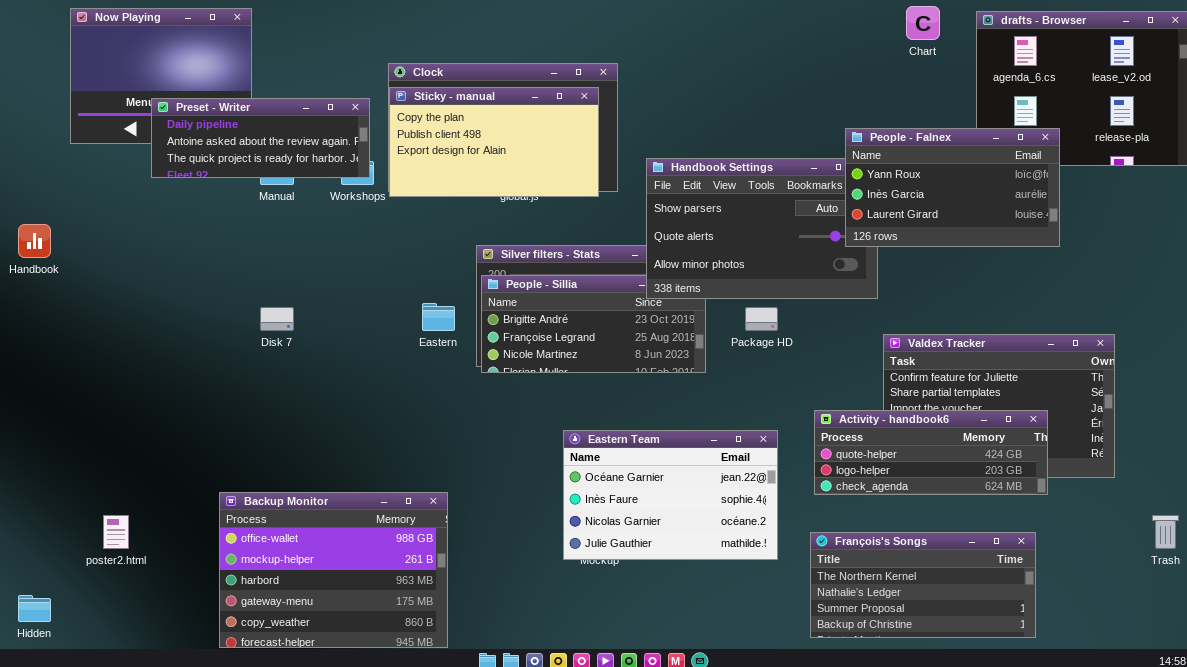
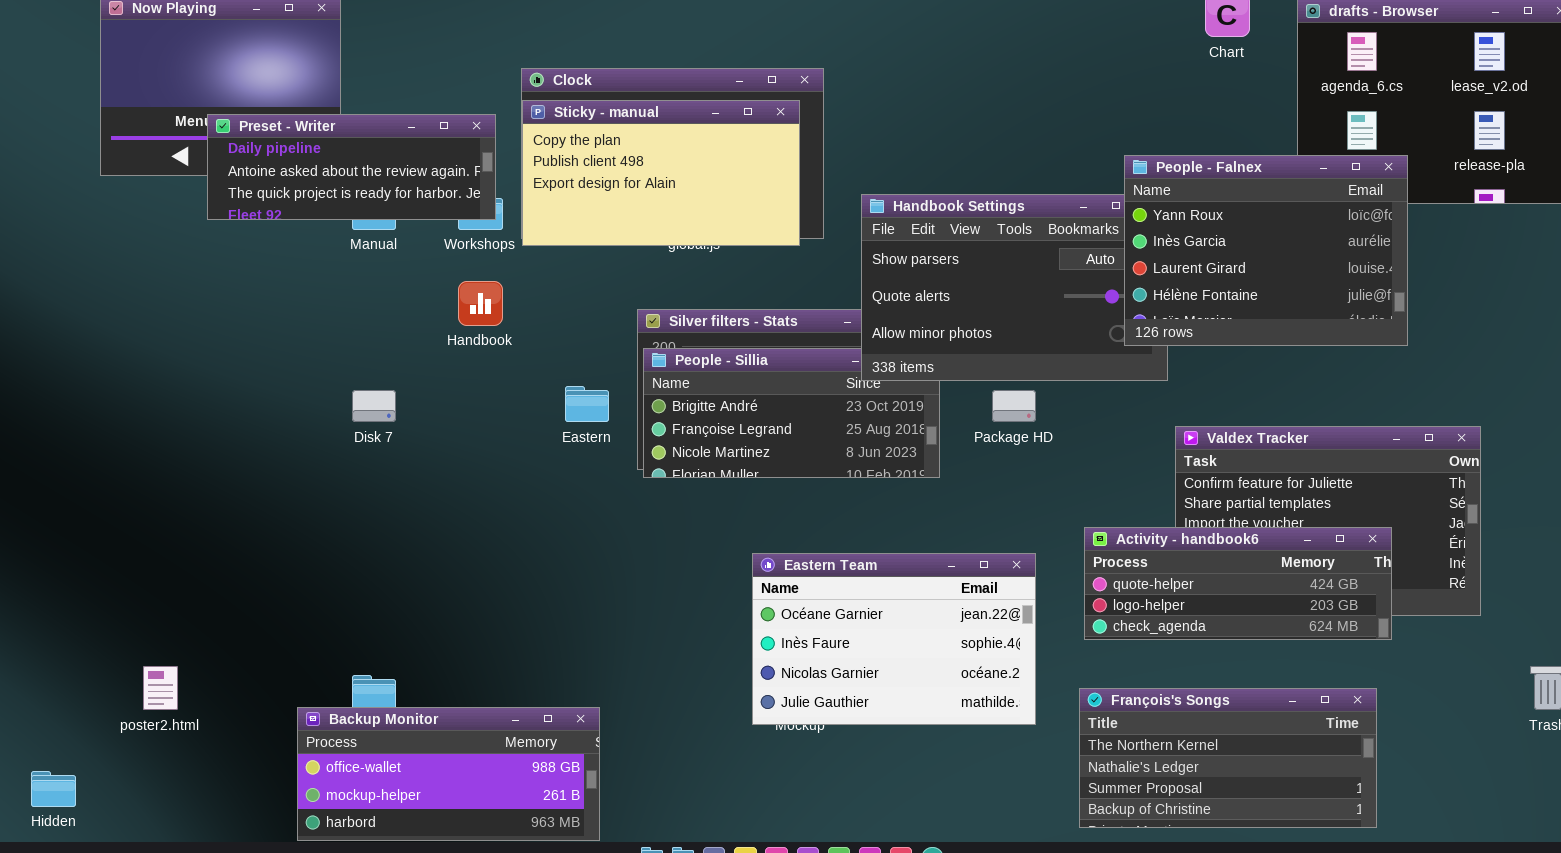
People - Falnex: [845,128,1060,247] -> [1124,155,1408,346], resized
Handbook: [18,224,51,258] -> [458,281,503,326], moved
Backup Monitor: [219,492,448,648] -> [297,707,600,841], resized

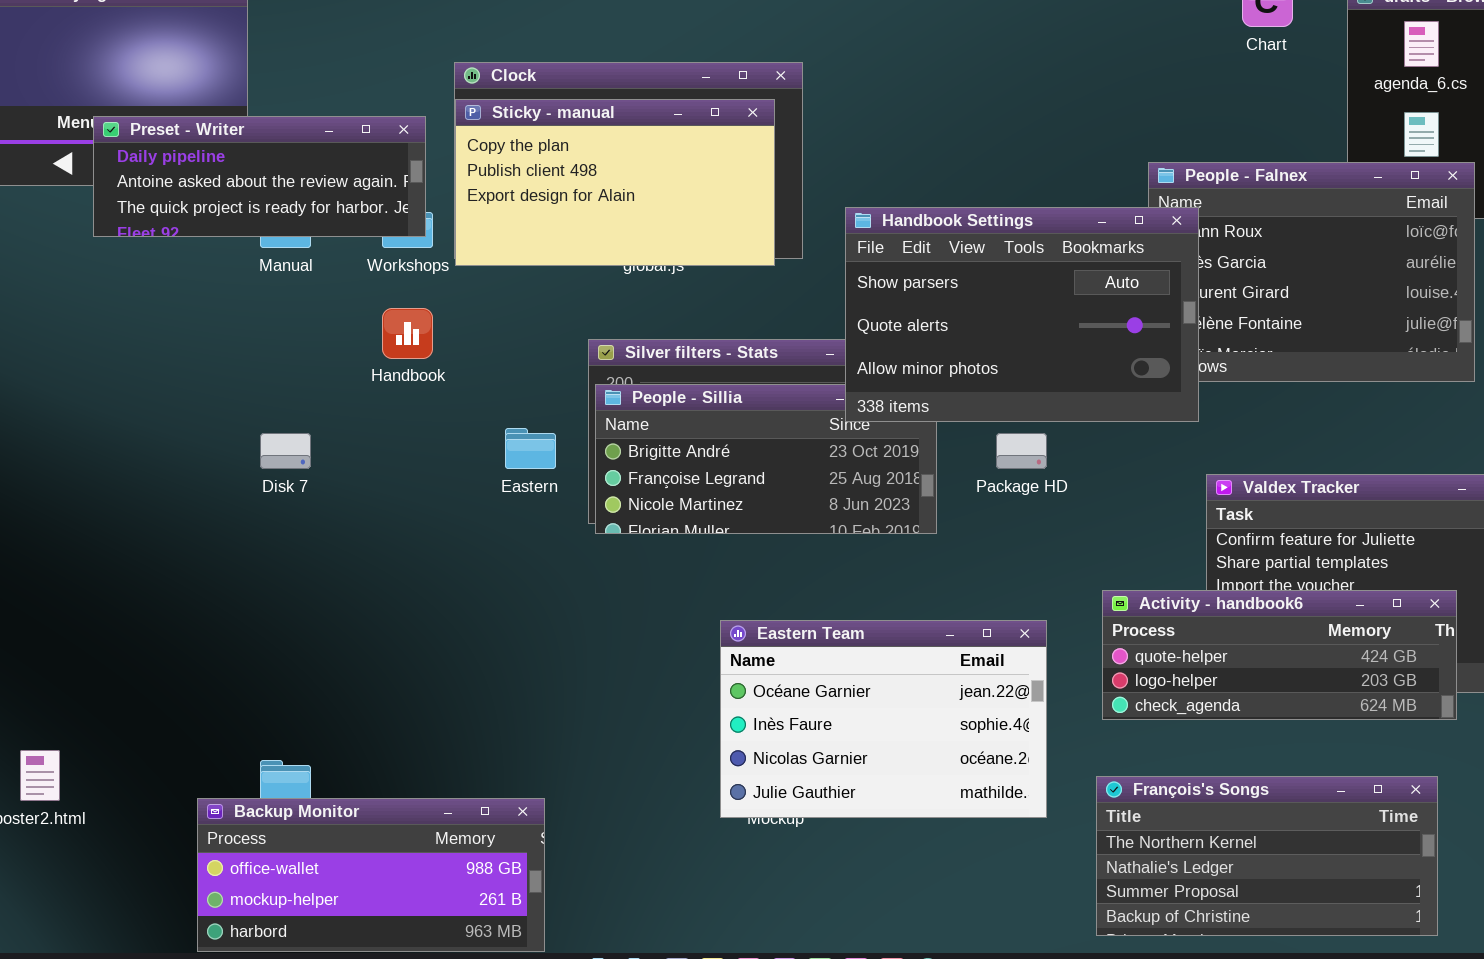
Handbook Settings: [861,194,1168,381] -> [845,207,1199,422], raised

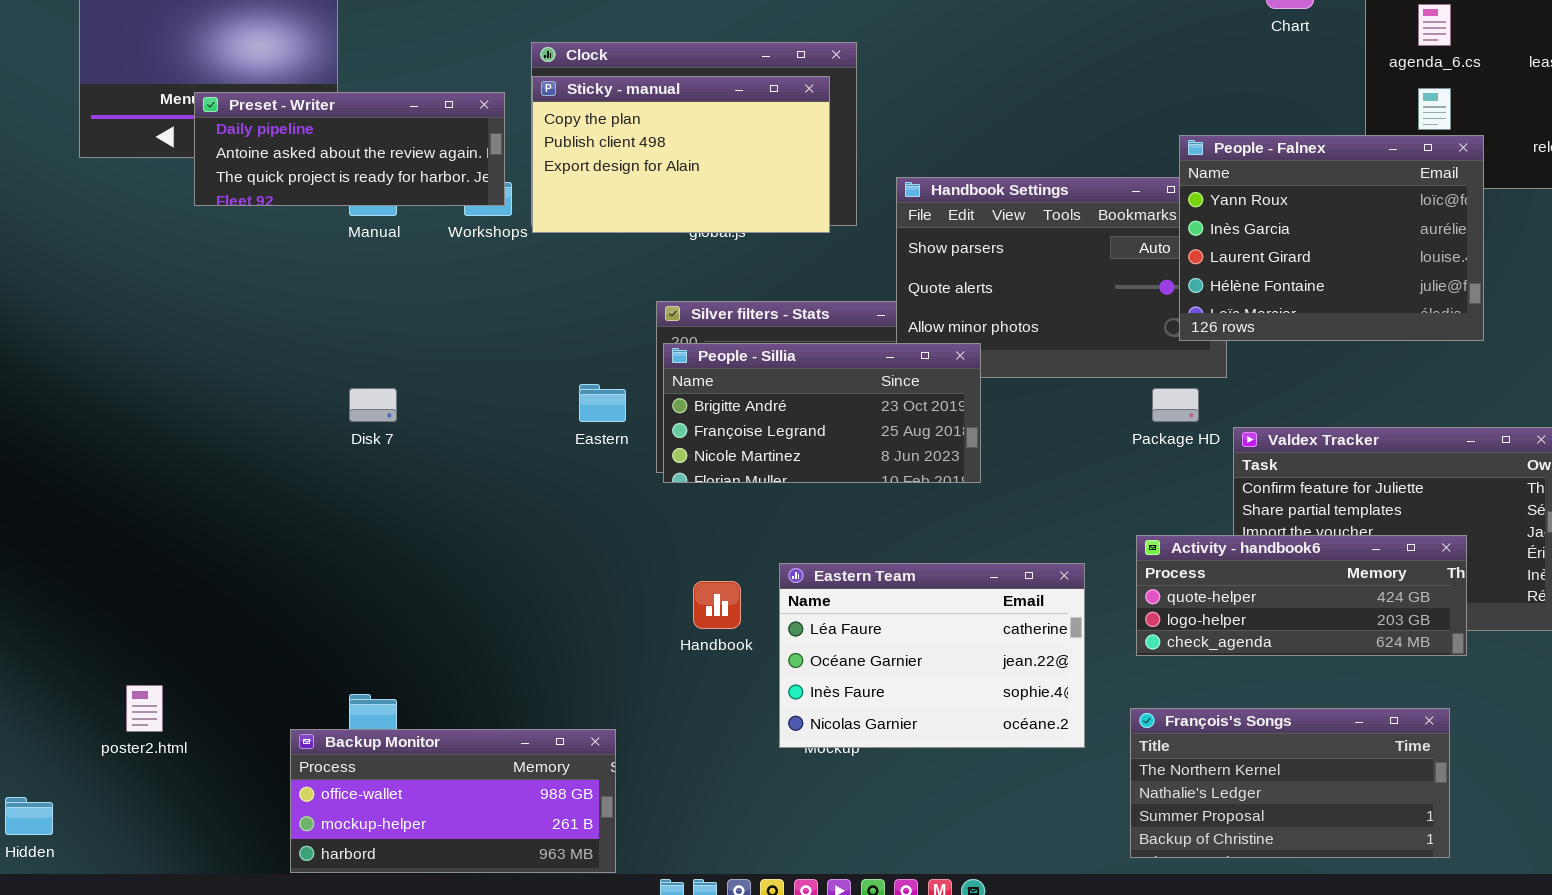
People - Falnex: [1148,162,1475,382] -> [1179,135,1484,341], raised
Handbook: [382,308,433,359] -> [693,581,741,629], moved
People - Sillia: [595,384,937,534] -> [663,343,981,483], raised
Package HD: [996,433,1047,469] -> [1152,388,1199,422], moved
Eastern Team: [720,620,1047,818] -> [779,563,1085,748], scrolled up 1 row

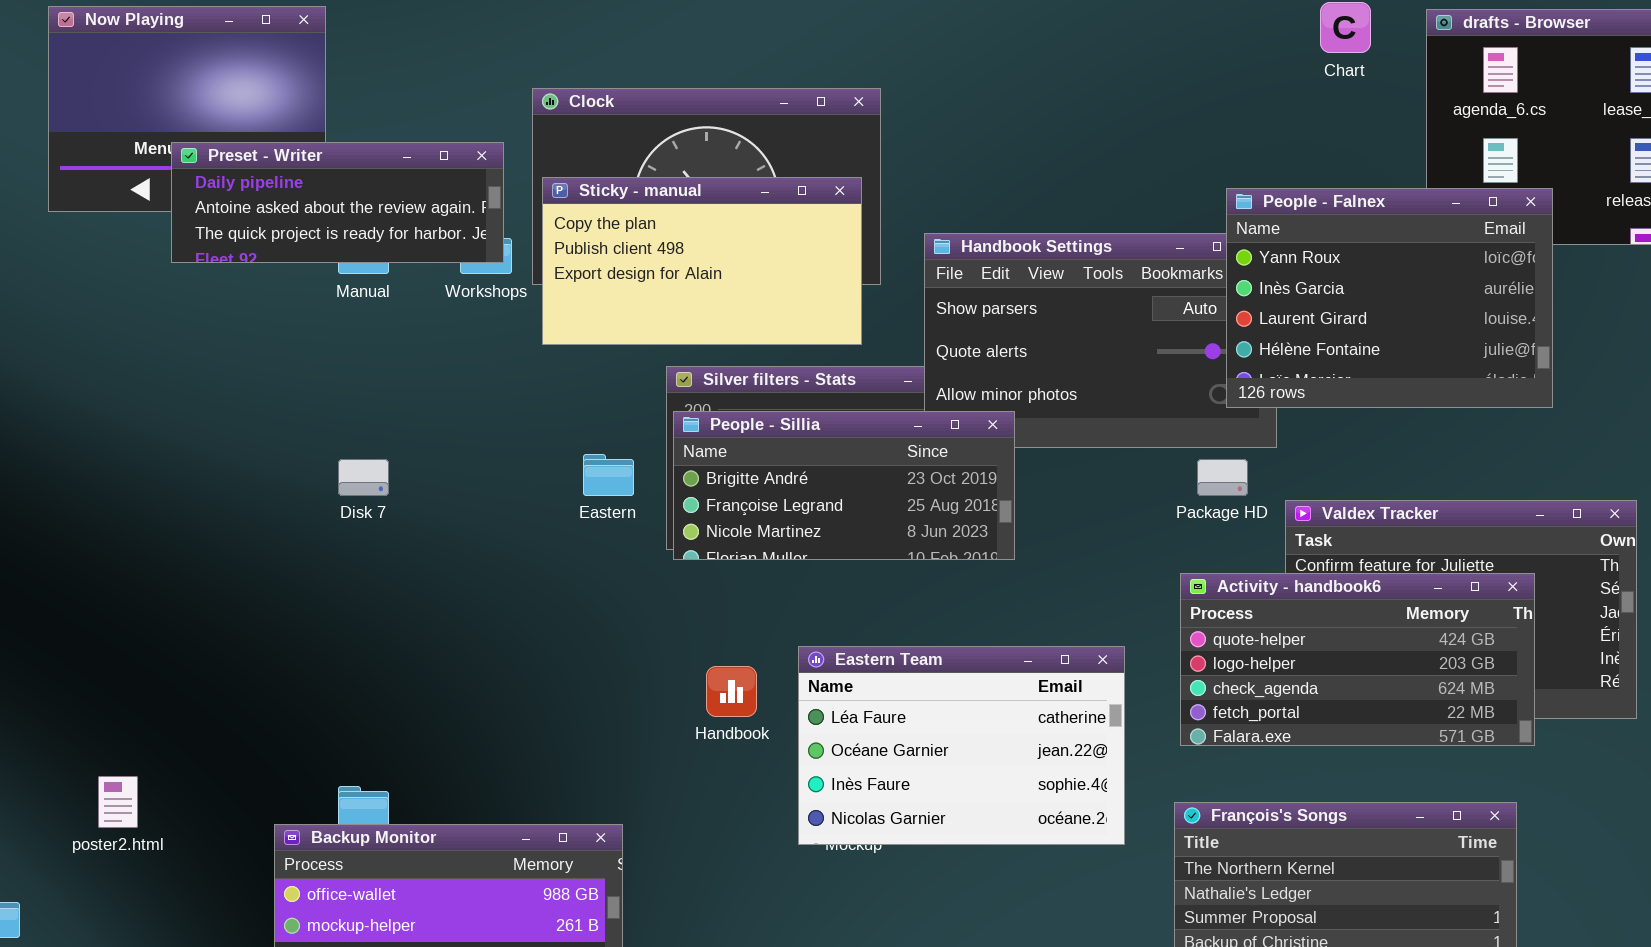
Sticky - manual: [532,76,830,233] -> [542,177,862,345], moved
Activity - handbook6: [1136,535,1467,656] -> [1180,573,1535,746], resized

